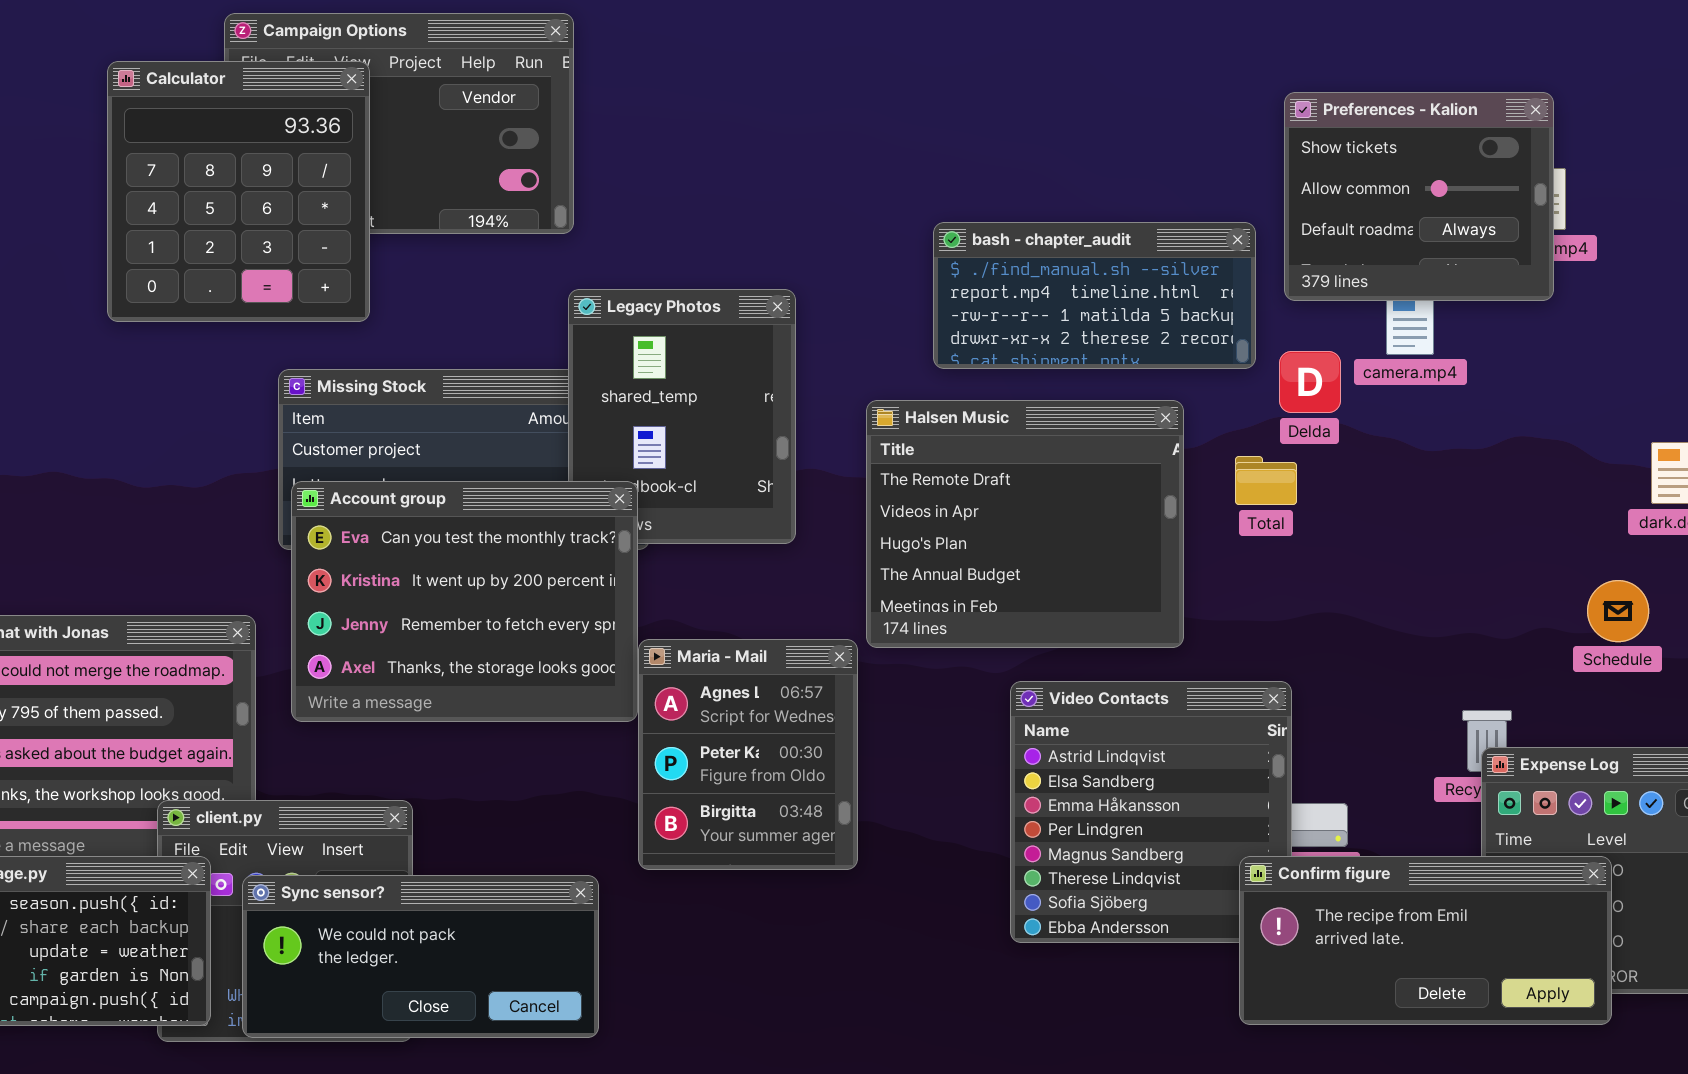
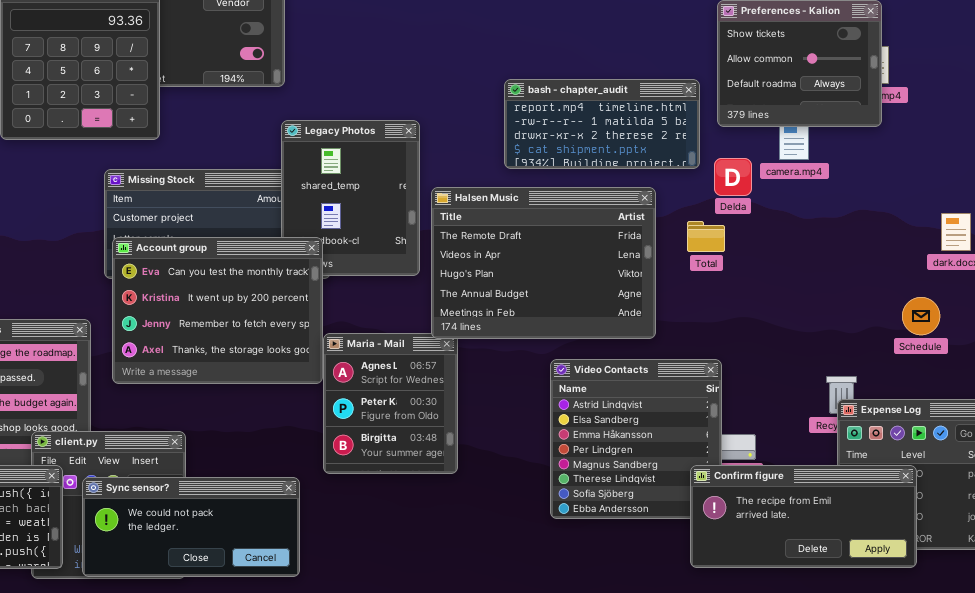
bash - chapter_audit: [933,222,1256,369] -> [504,79,700,169], scrolled down 1 row
Halsen Music: [866,400,1184,648] -> [431,187,656,339], resized

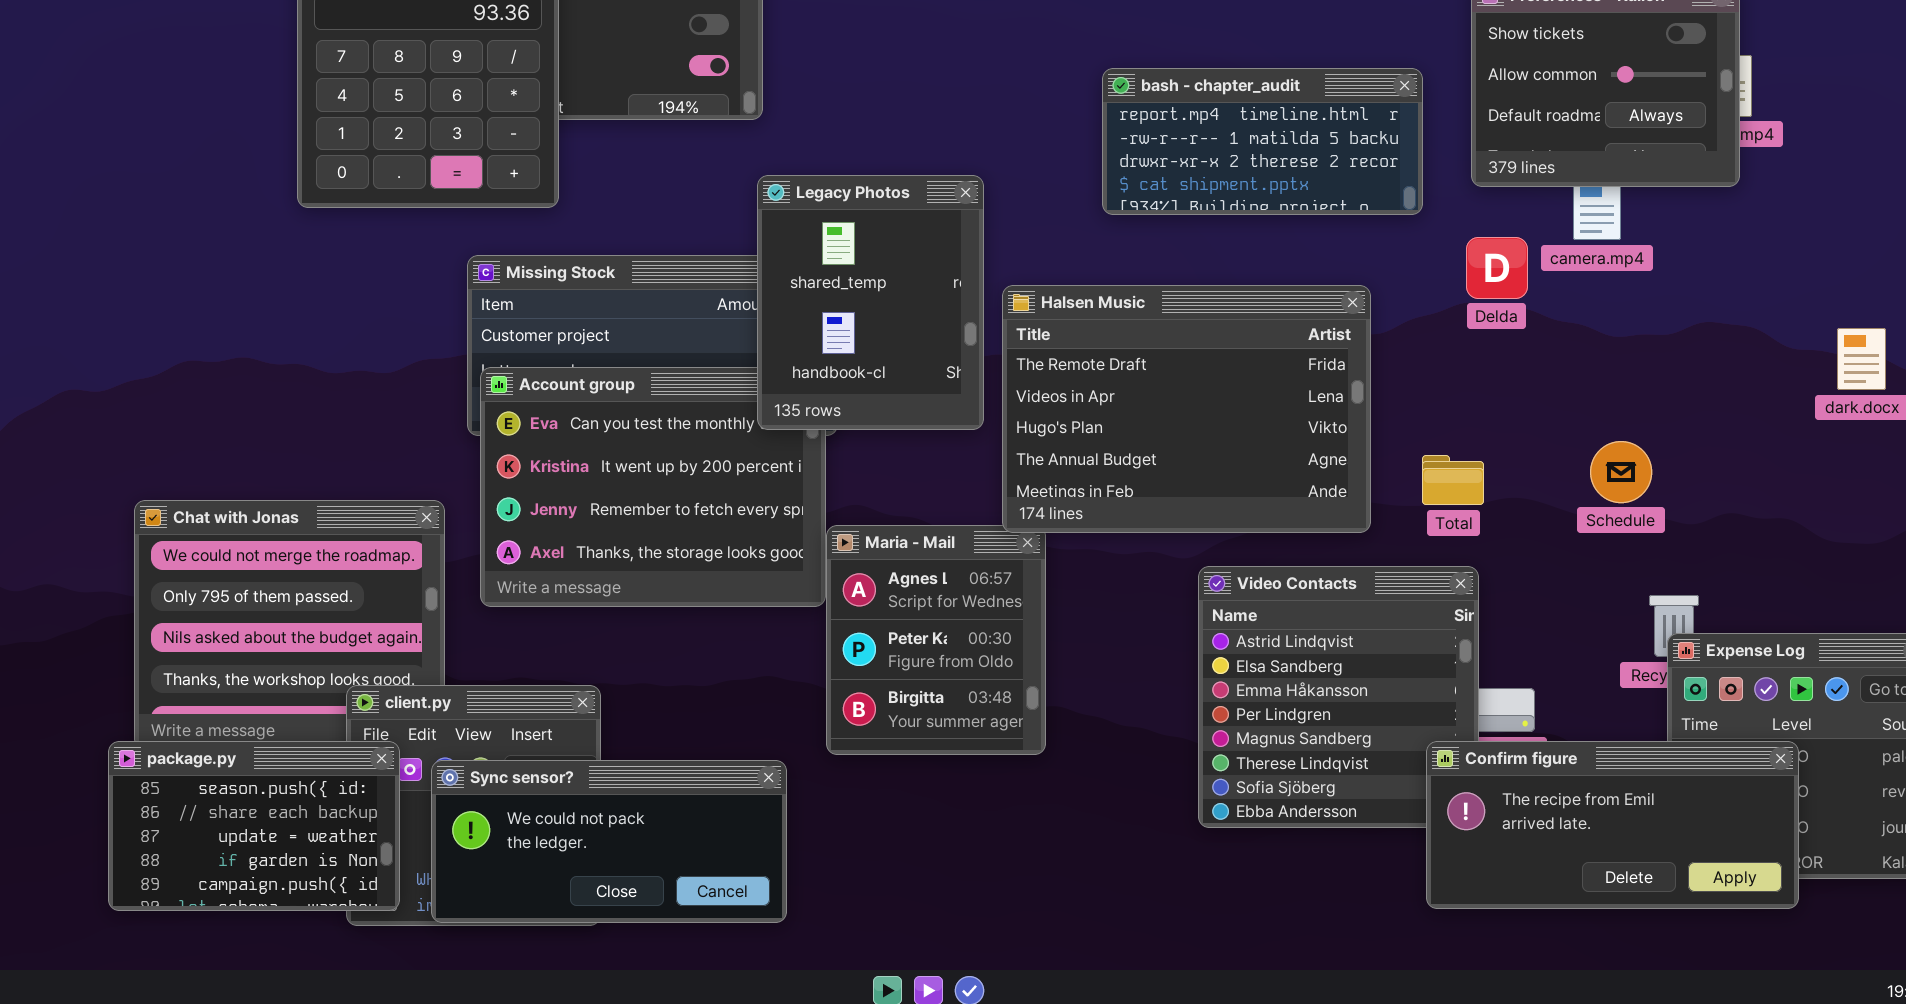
bash - chapter_audit: [504,79,700,169] -> [1102,68,1423,215], moved
Legacy Photos: [281,120,420,276] -> [757,175,984,430], raised
Total: [687,221,725,252] -> [1422,455,1484,505], moved
Schedule: [902,297,940,335] -> [1590,441,1652,503], moved

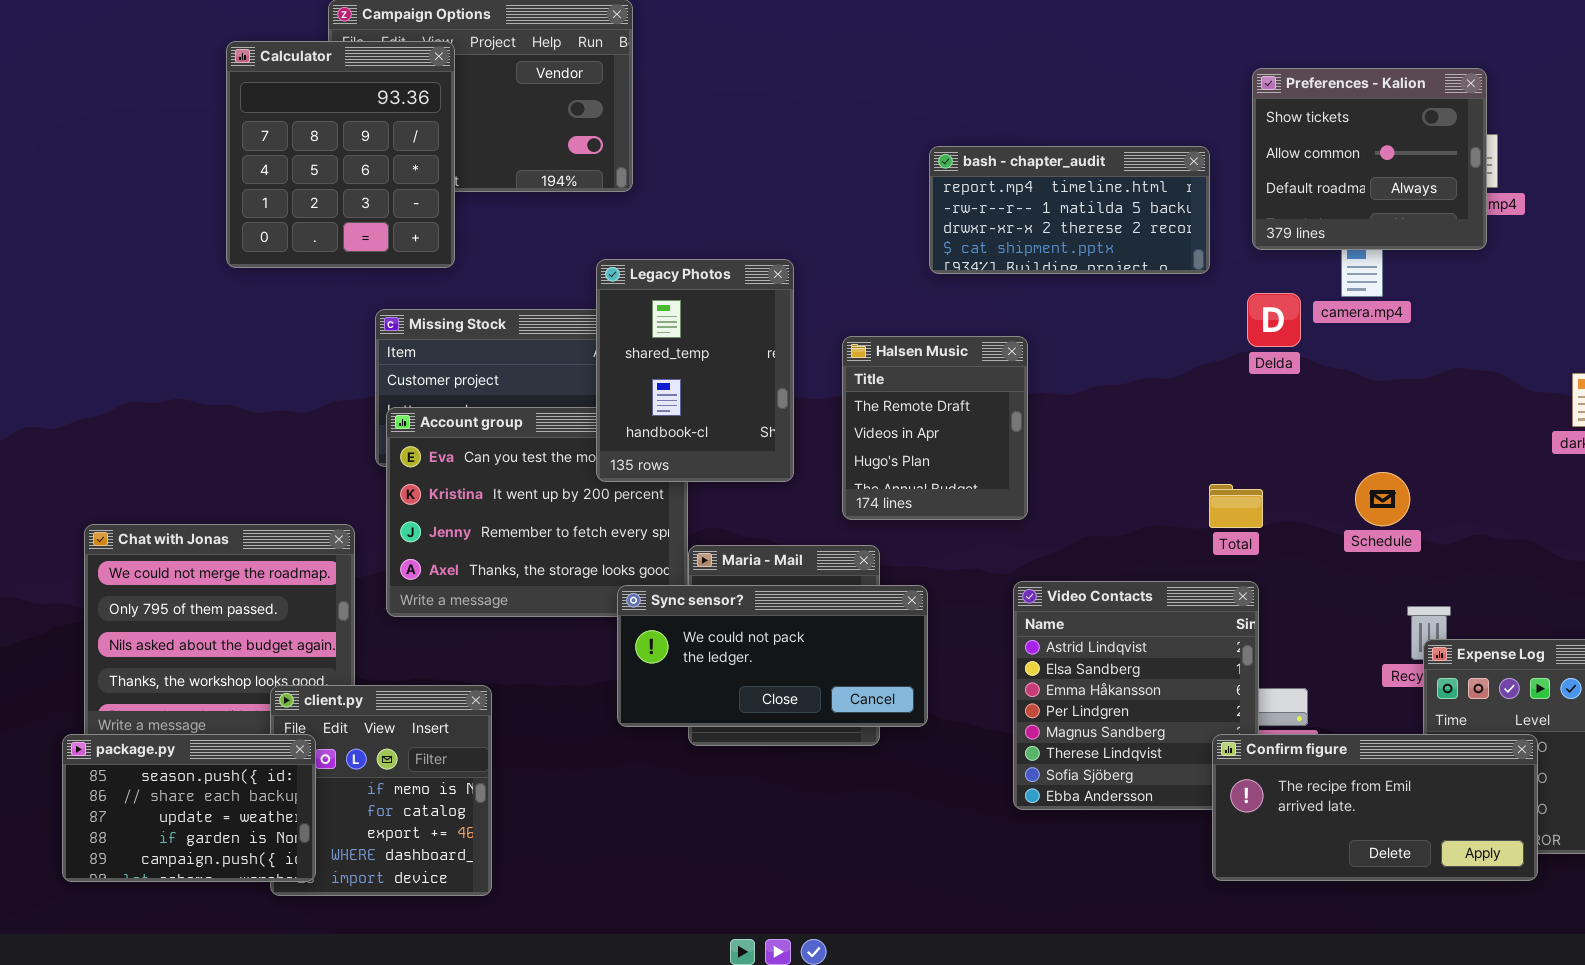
Legacy Photos: [757,175,984,430] -> [596,259,794,482], moved
Halsen Music: [1002,285,1371,533] -> [842,336,1028,520], resized
Sync sensor?: [431,760,787,923] -> [617,585,928,727], moved

